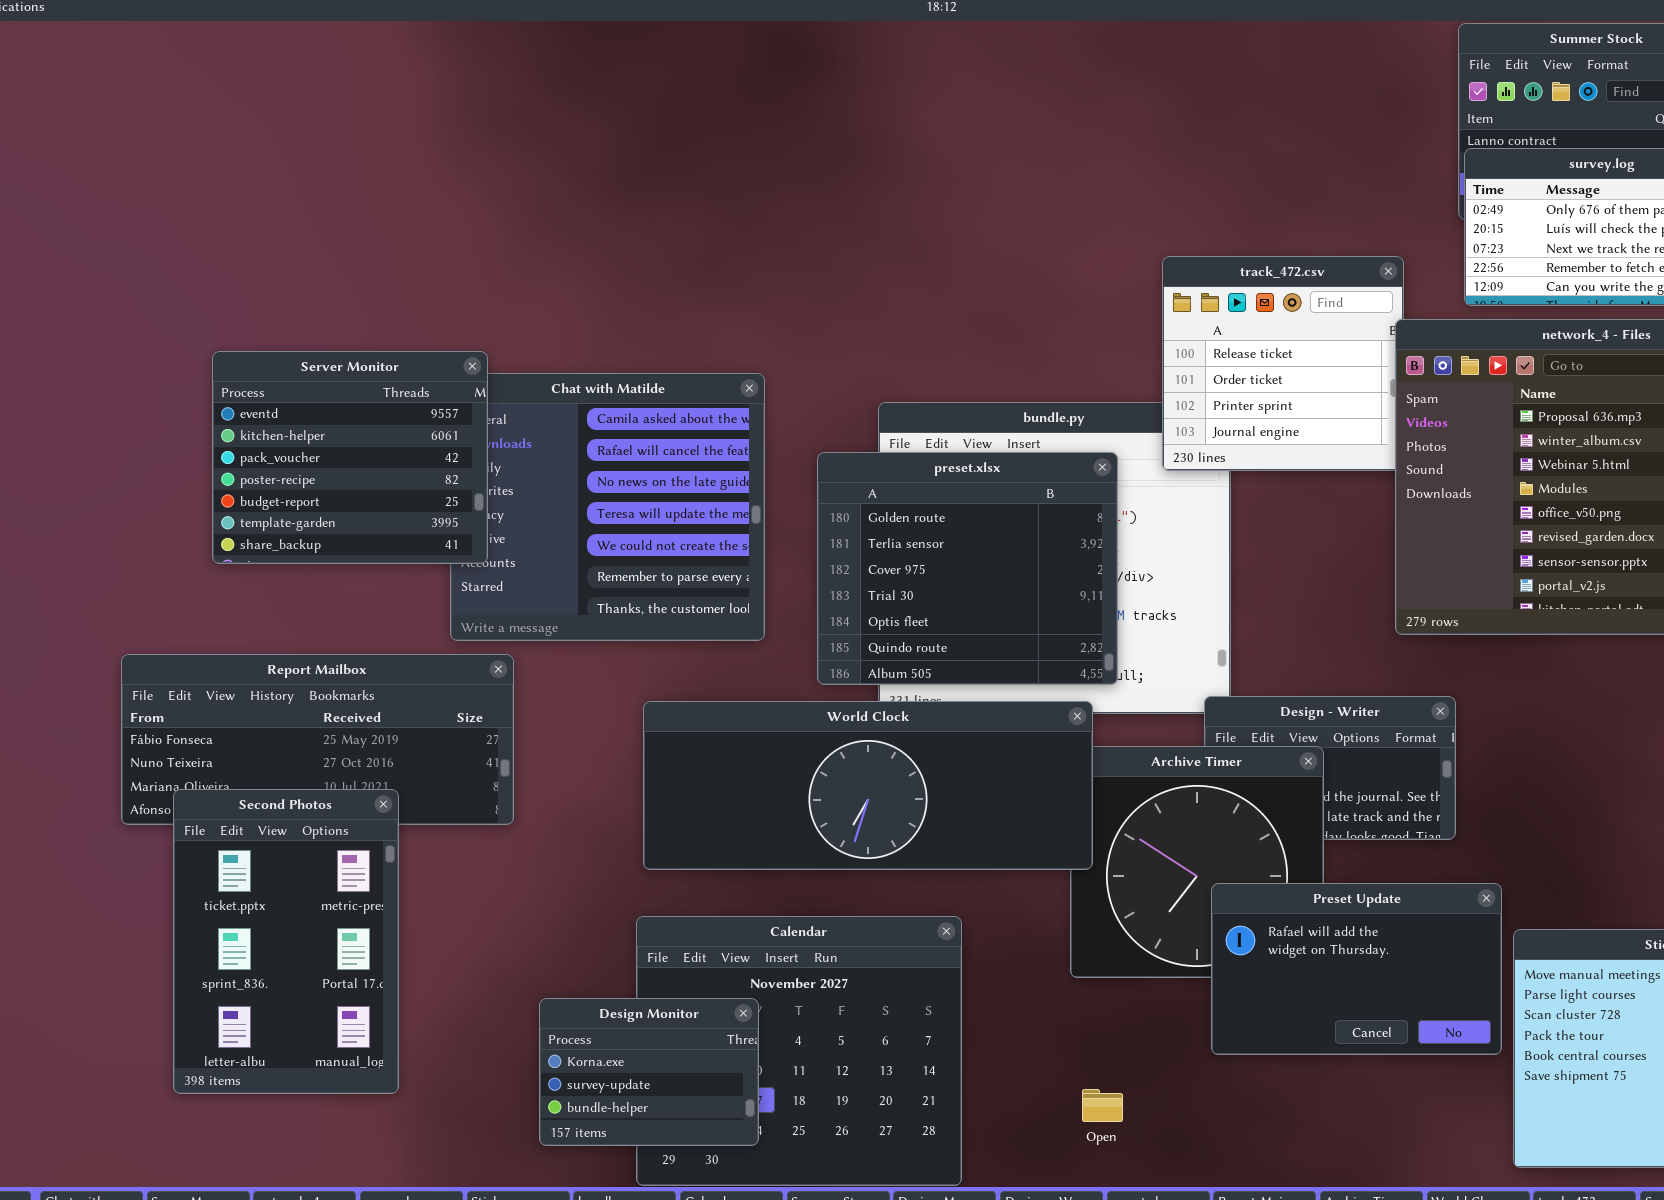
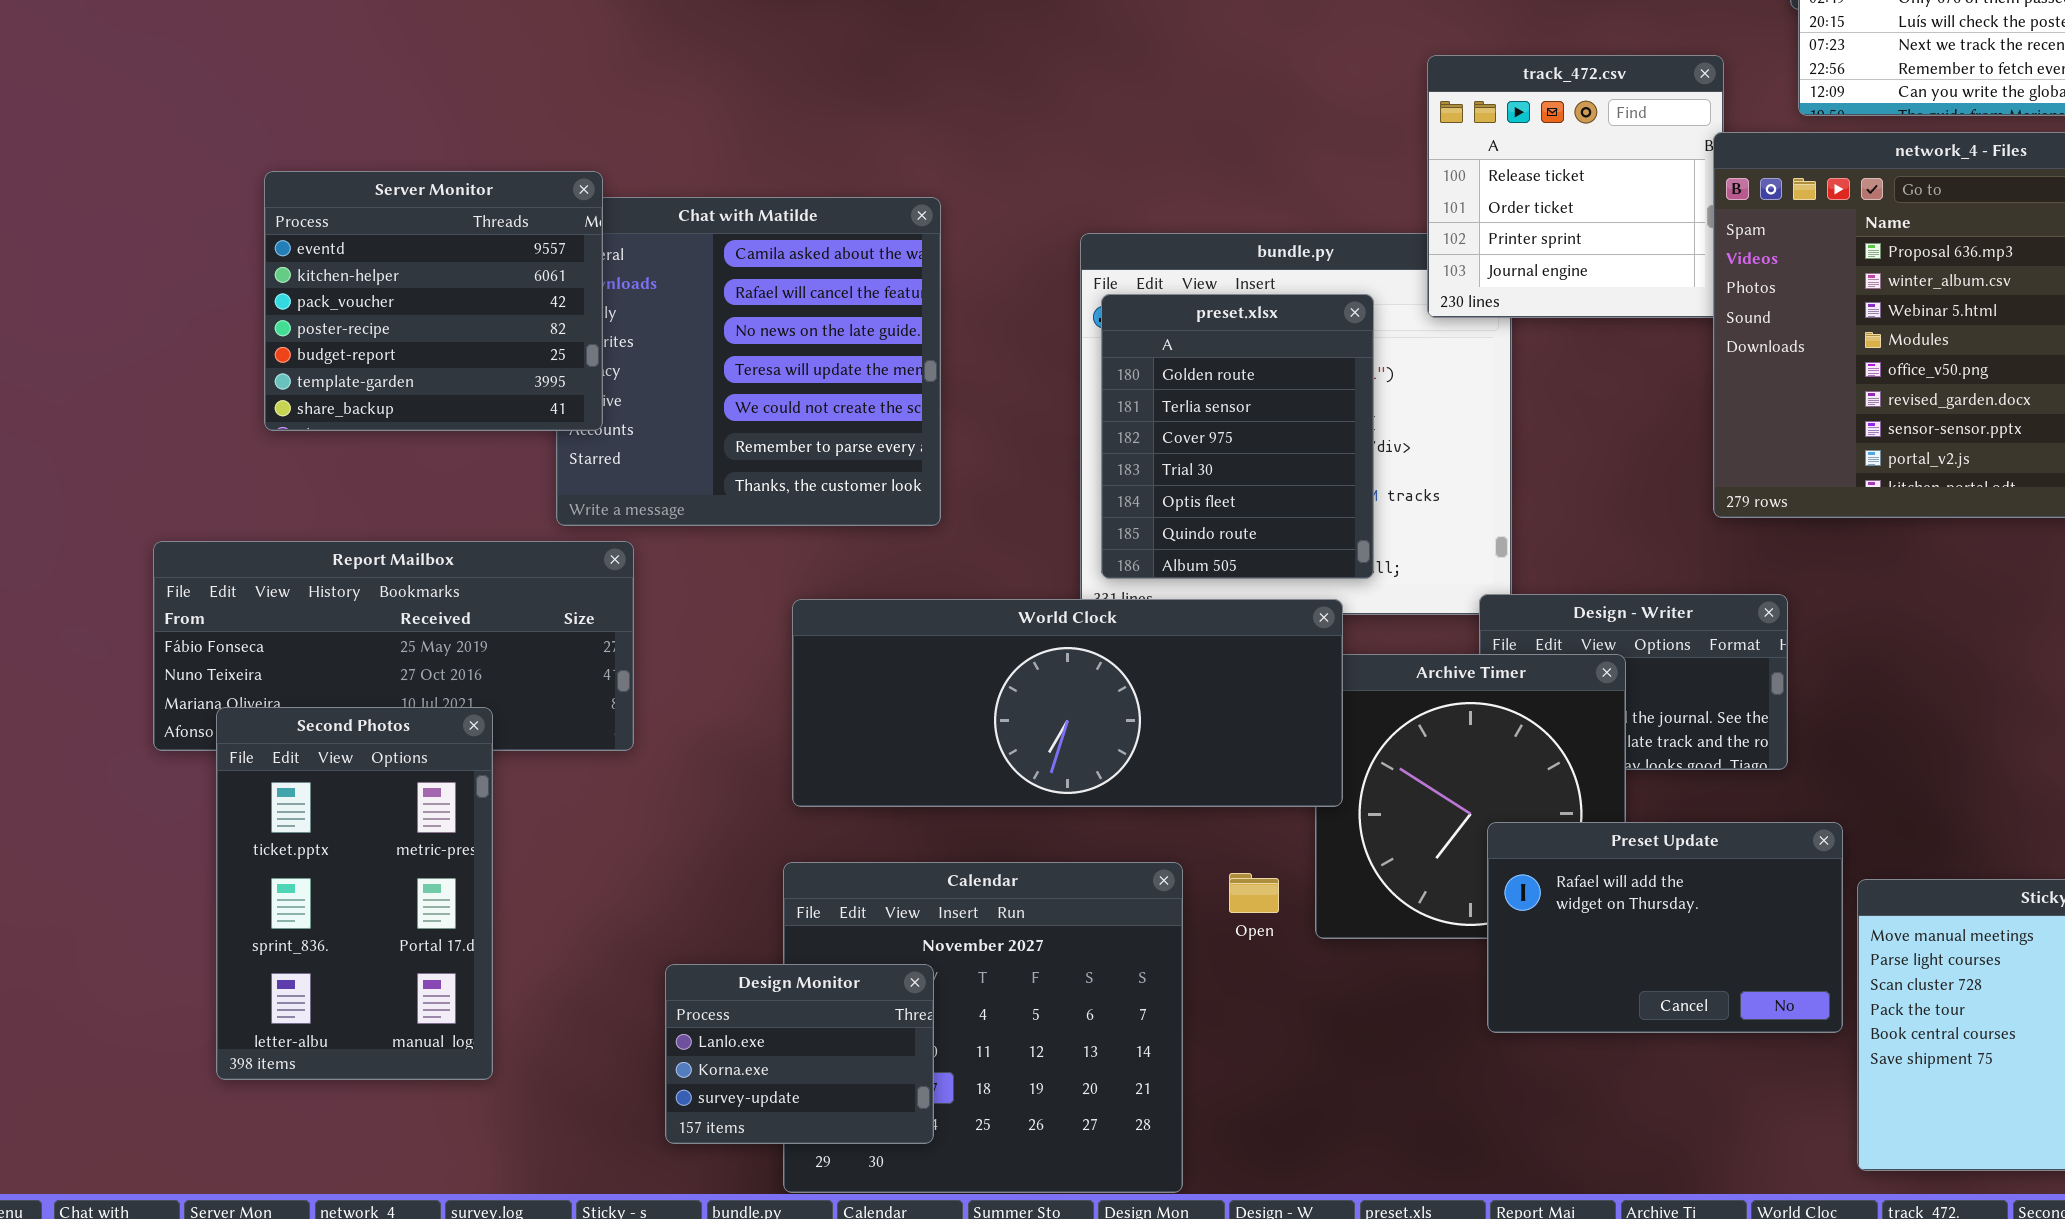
preset.xlsx: [817,452,1118,685] -> [1101,294,1374,579], resized
Design Monitor: [539,998,759,1146] -> [665,964,934,1144], scrolled up 1 row
Open: [1082,1089,1123,1122] -> [1229,873,1279,913], moved

